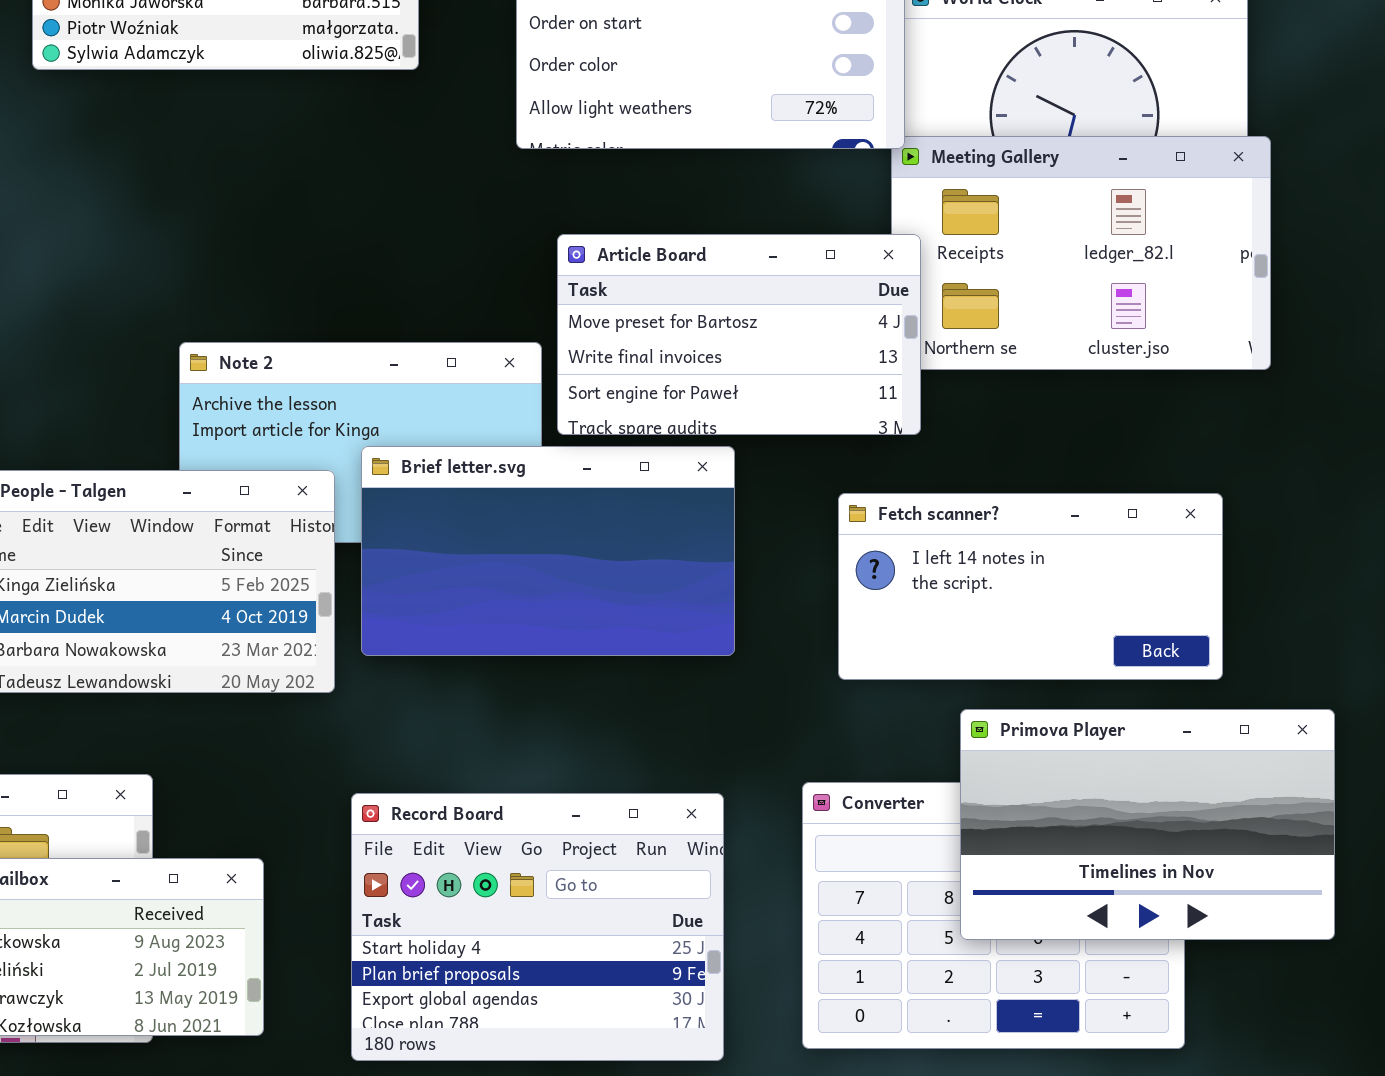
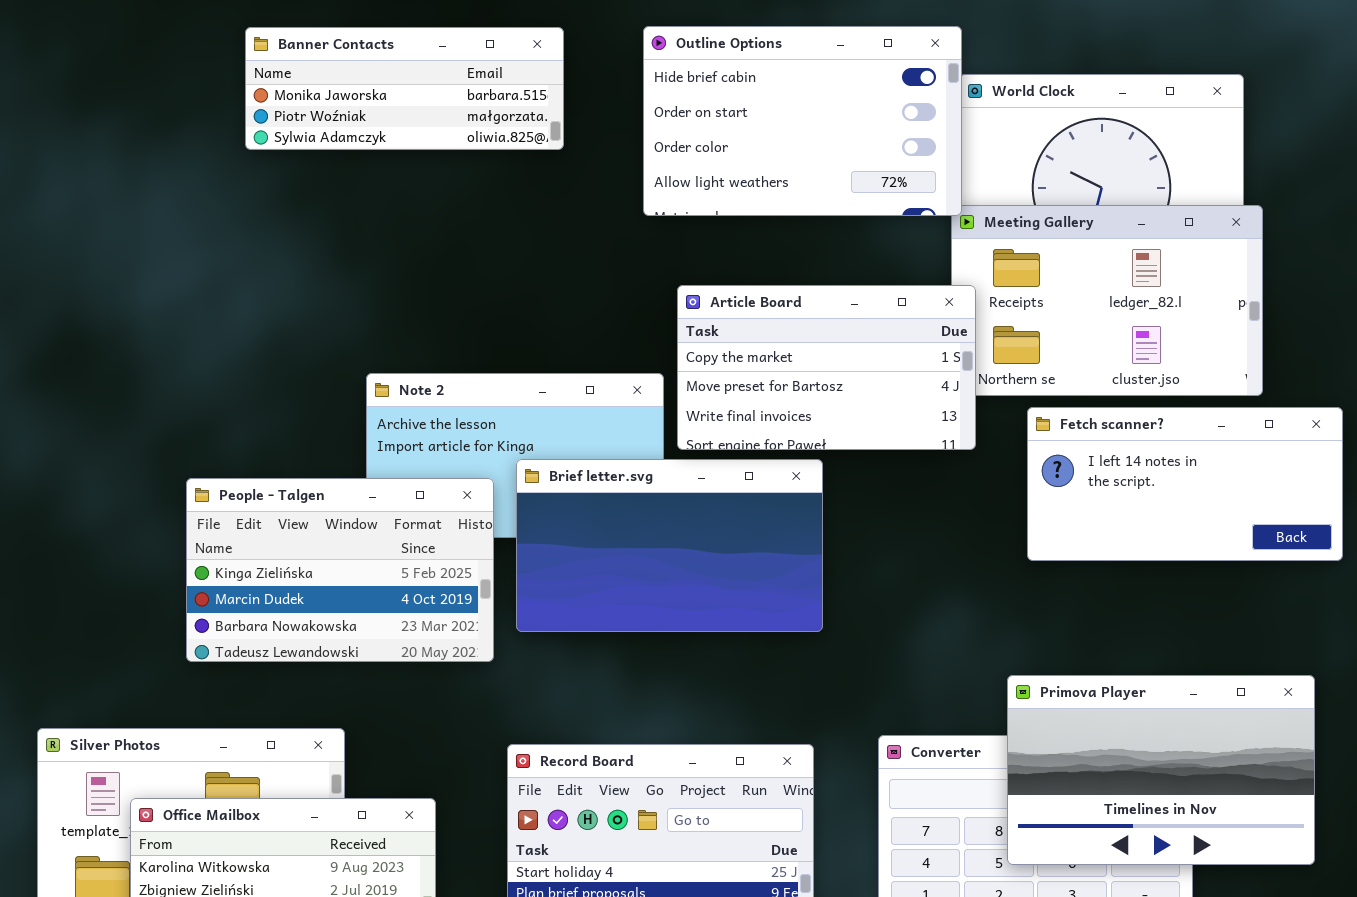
Article Board: [557,234,921,435] -> [677,285,976,450], scrolled up 1 row
Fetch scanner?: [838,493,1223,680] -> [1027,407,1343,561], moved

